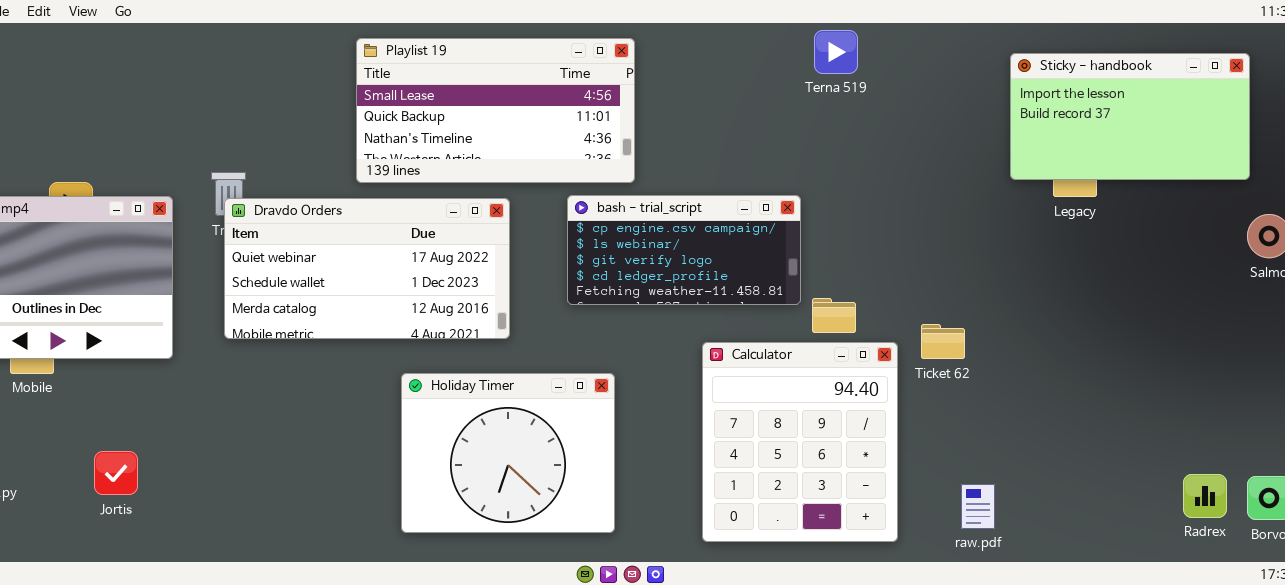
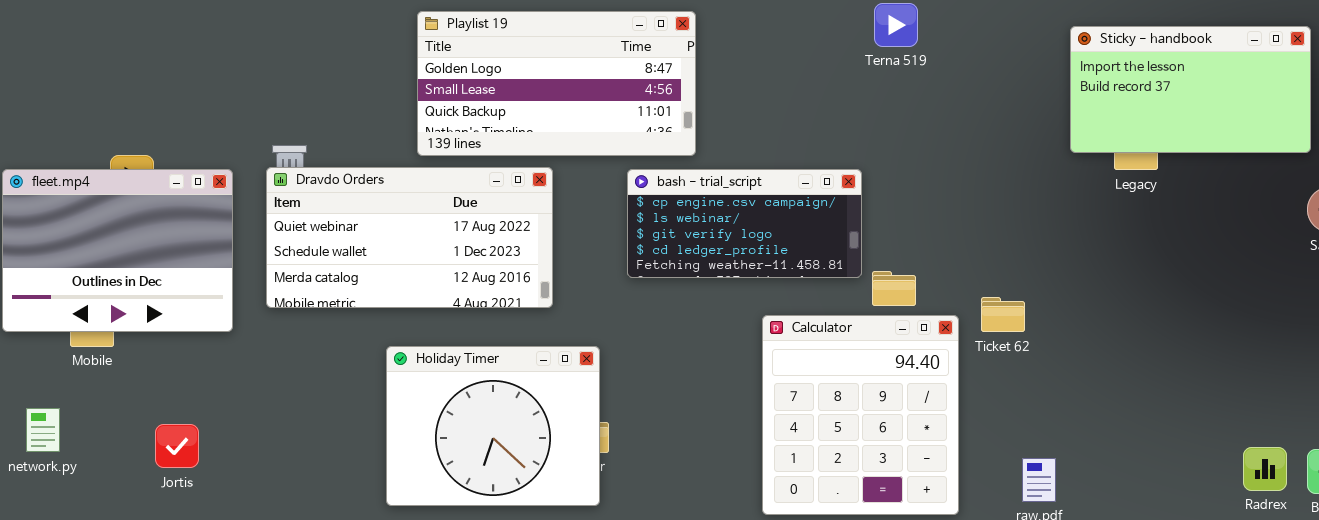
Playlist 19: [356,38,635,183] -> [417,11,696,156], scrolled up 1 row
Dravdo Orders: [224,198,510,339] -> [266,167,553,308], moved
Holiday Timer: [401,373,615,533] -> [386,346,600,506], moved

